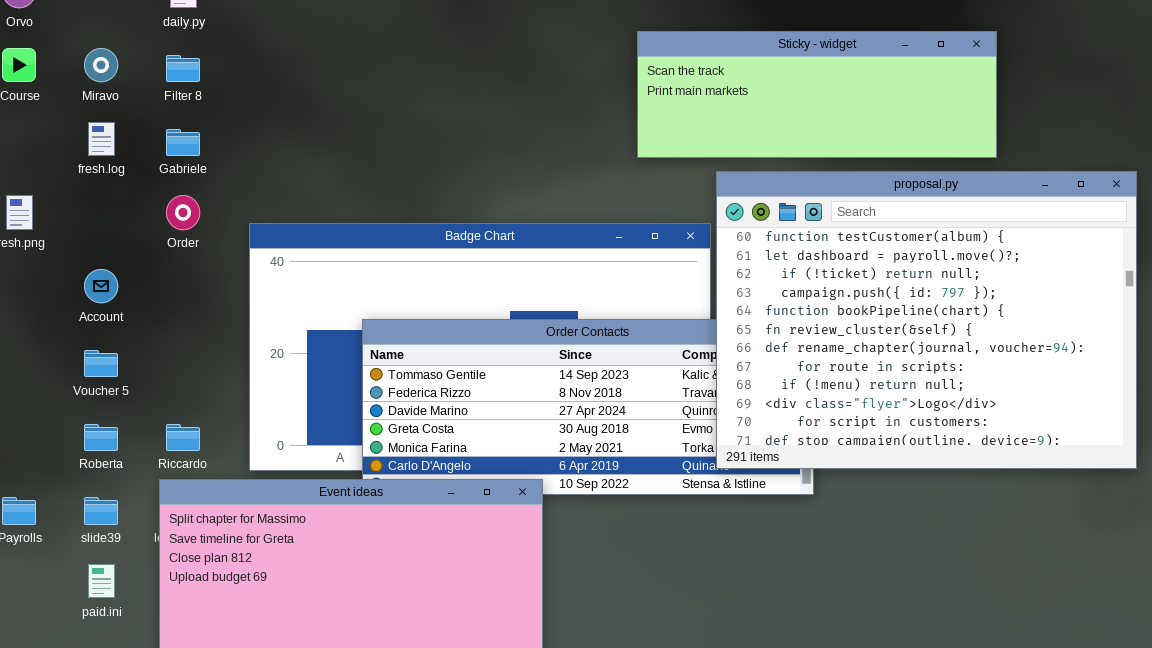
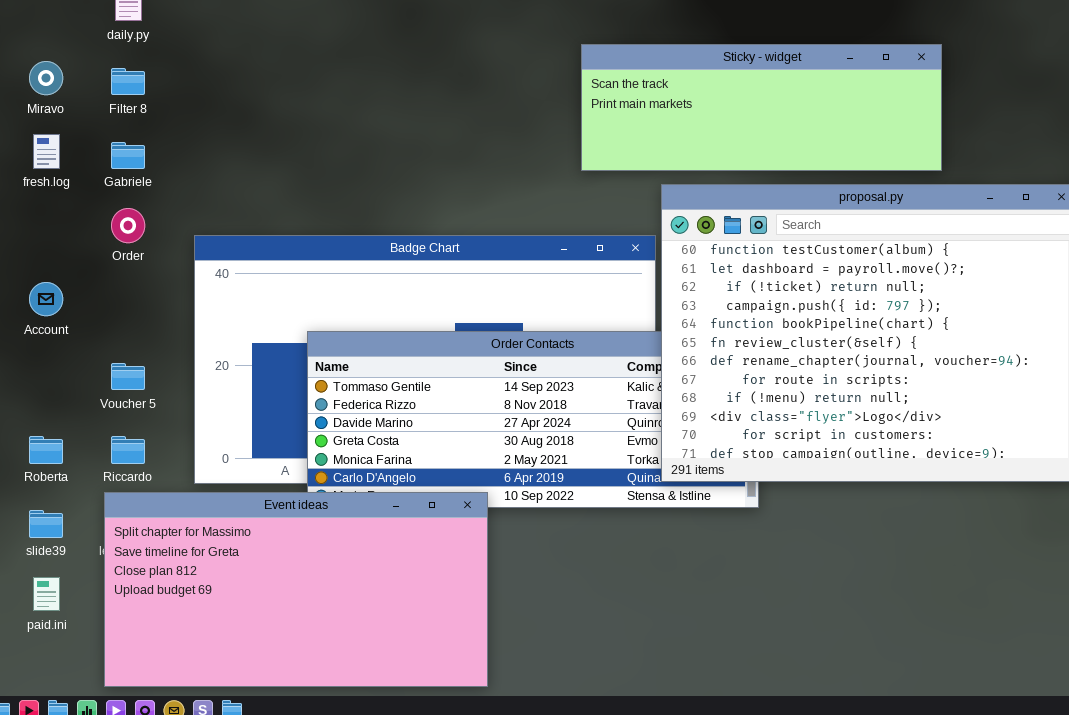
Voucher 5: [84,350,118,377] -> [111,363,145,390], moved

